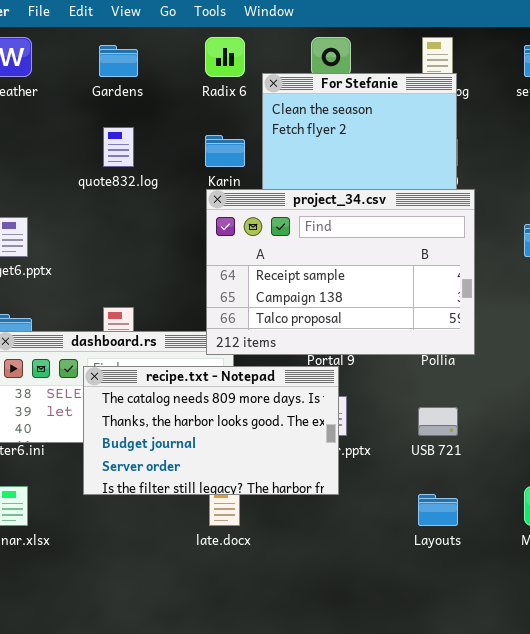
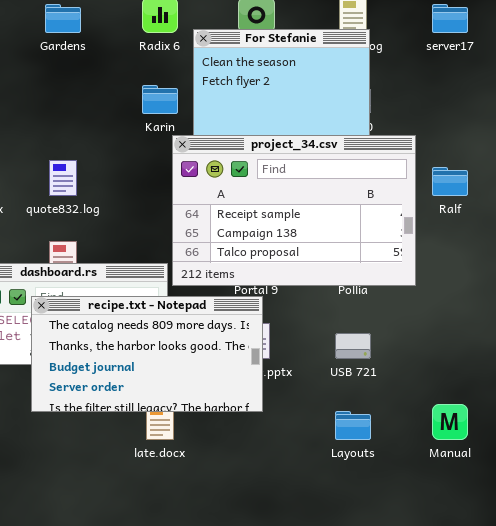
quote832.log: [103,127,134,167] -> [49,160,77,196], moved
project_34.csv: [206,189,475,355] -> [172,135,416,286], moved

